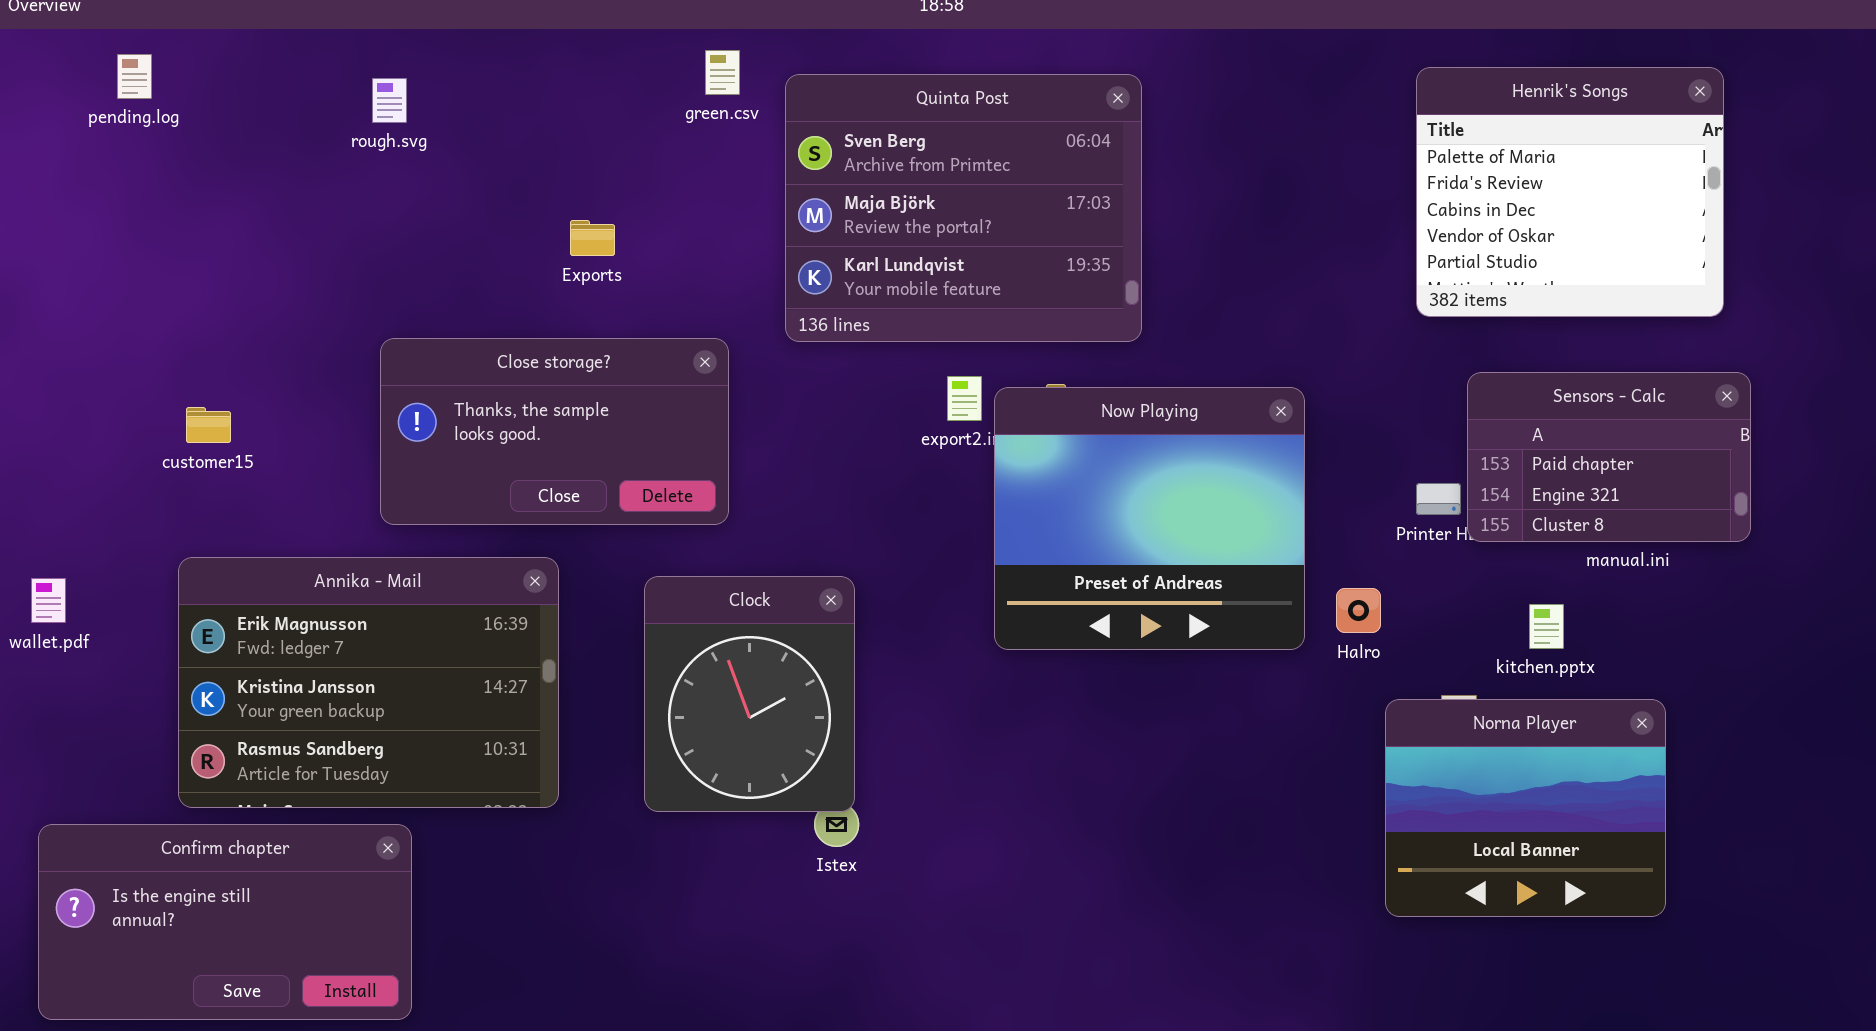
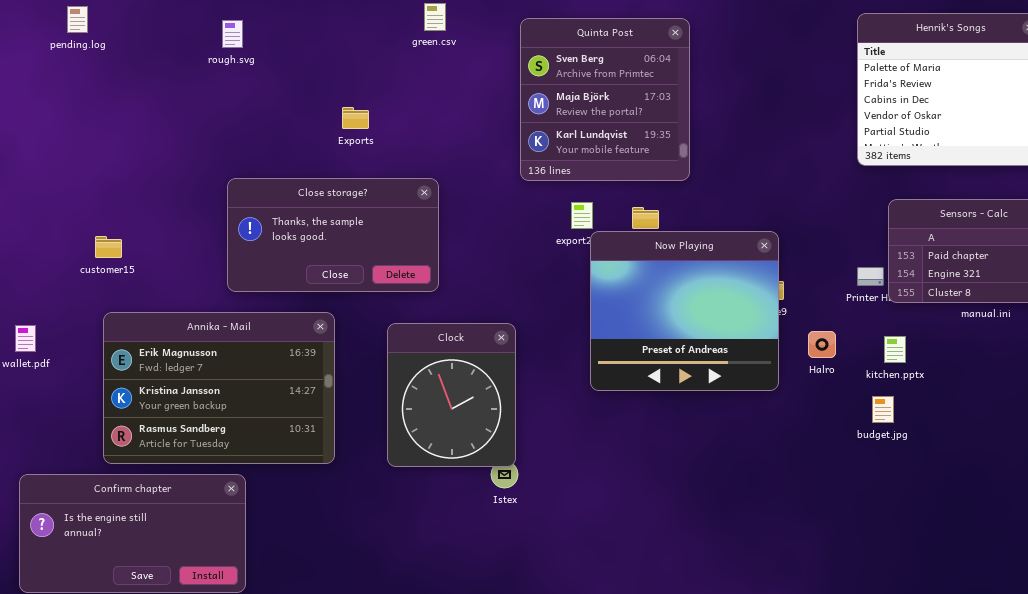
Quinta Post: [785,74,1142,342] -> [520,18,690,181], resized
Now Playing: [994,387,1305,650] -> [590,231,779,391], moved
customer15: [186,407,231,443] -> [95,236,122,258], moved
kitchen.pptx: [1529,604,1564,649] -> [884,336,906,363], moved
Norna Player: [1385,699,1666,917] -> none, closed

